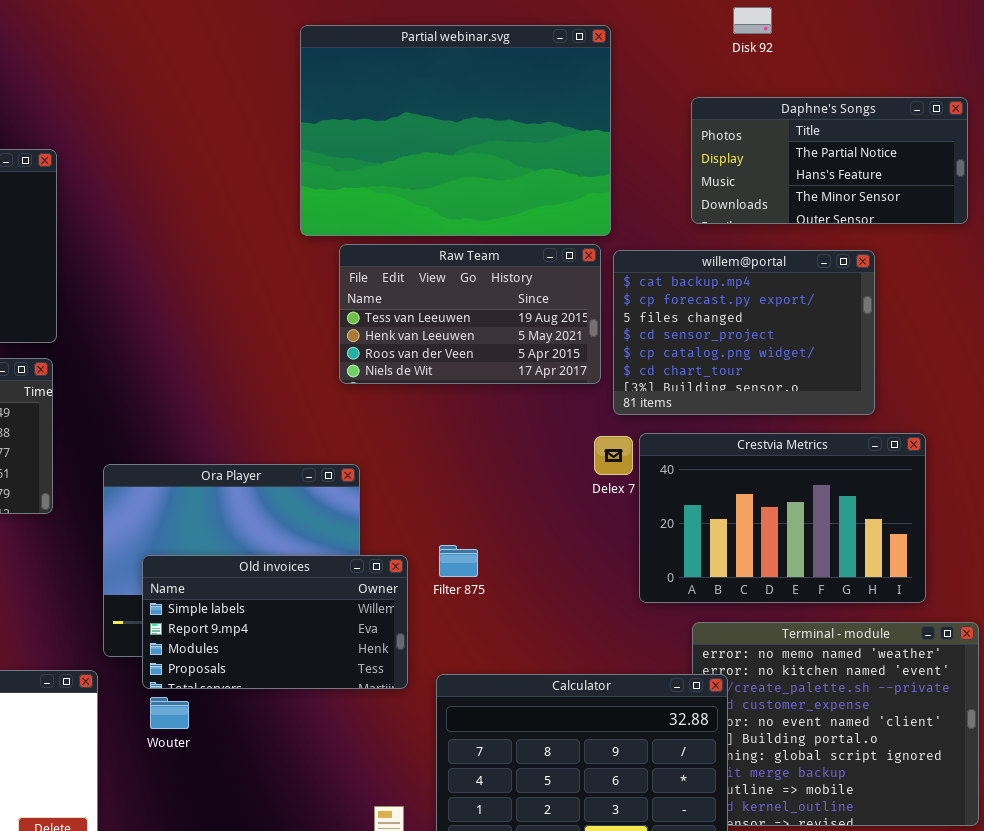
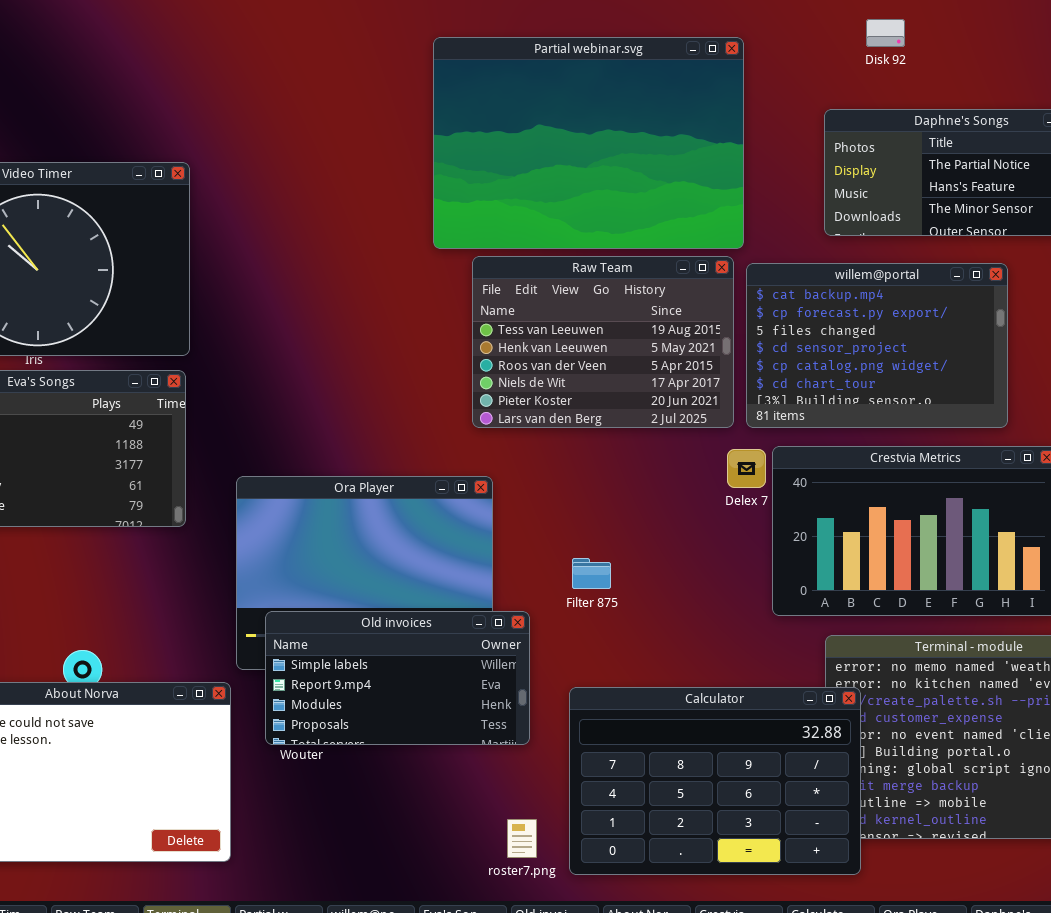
Raw Team: [339,244,601,384] -> [472,256,734,428], resized
Old invoices: [142,555,408,689] -> [265,611,530,745], moved

